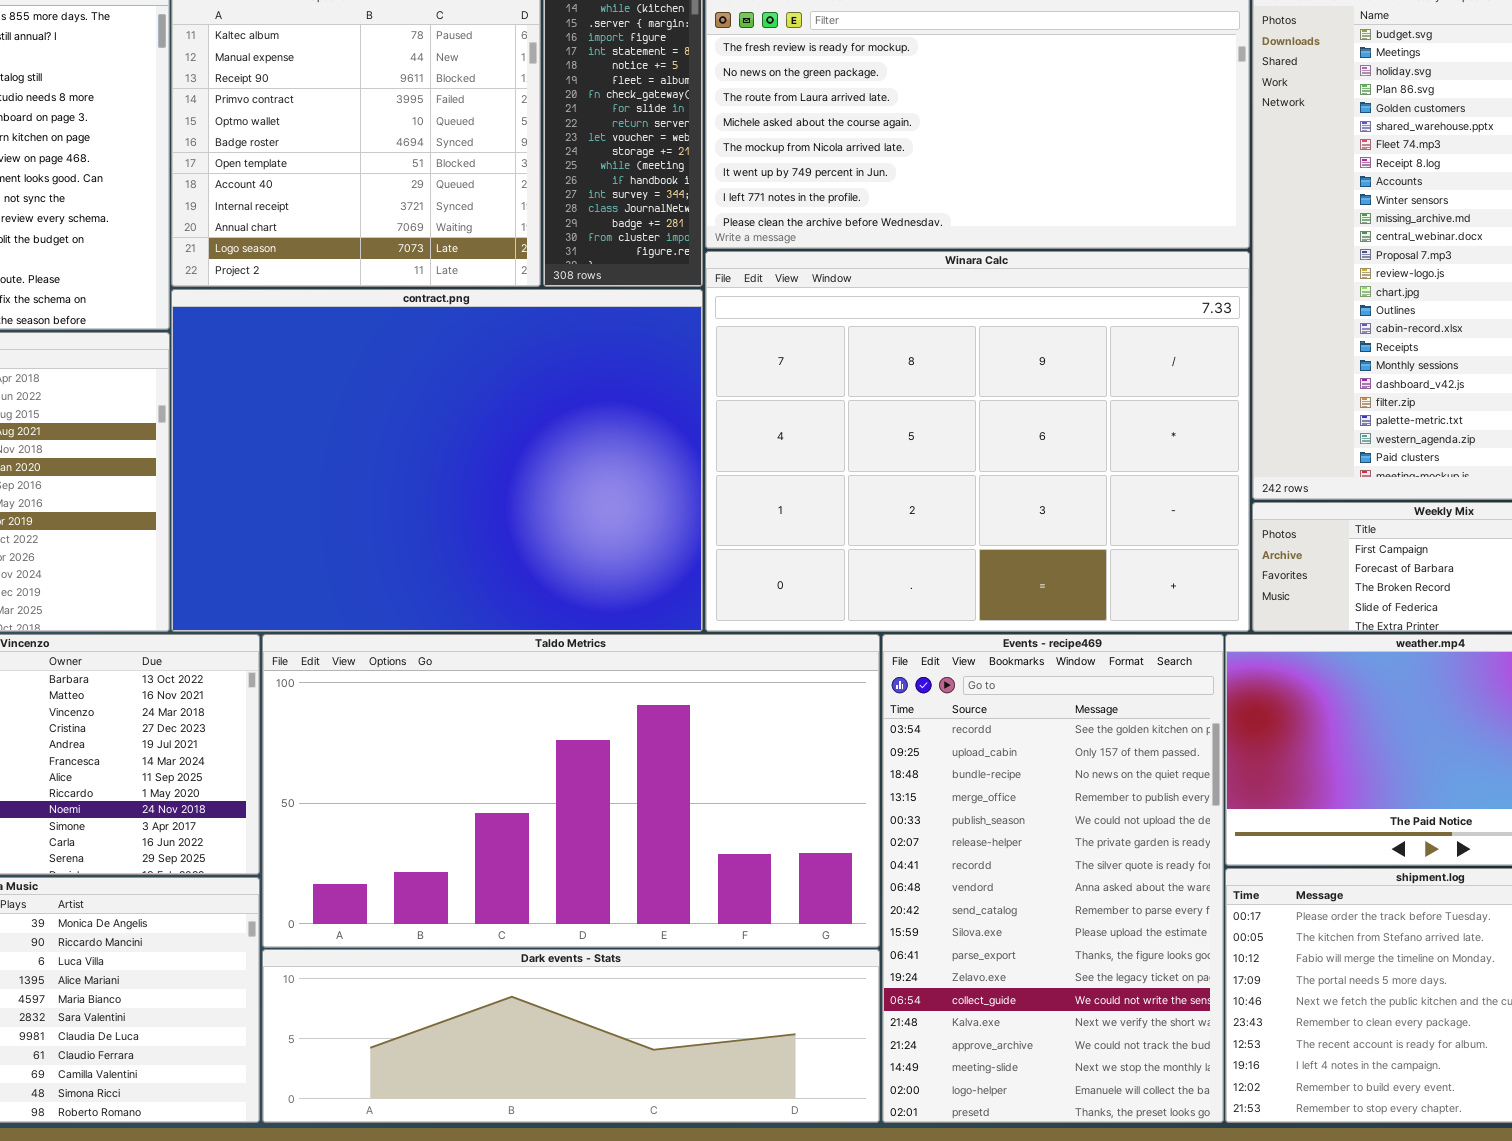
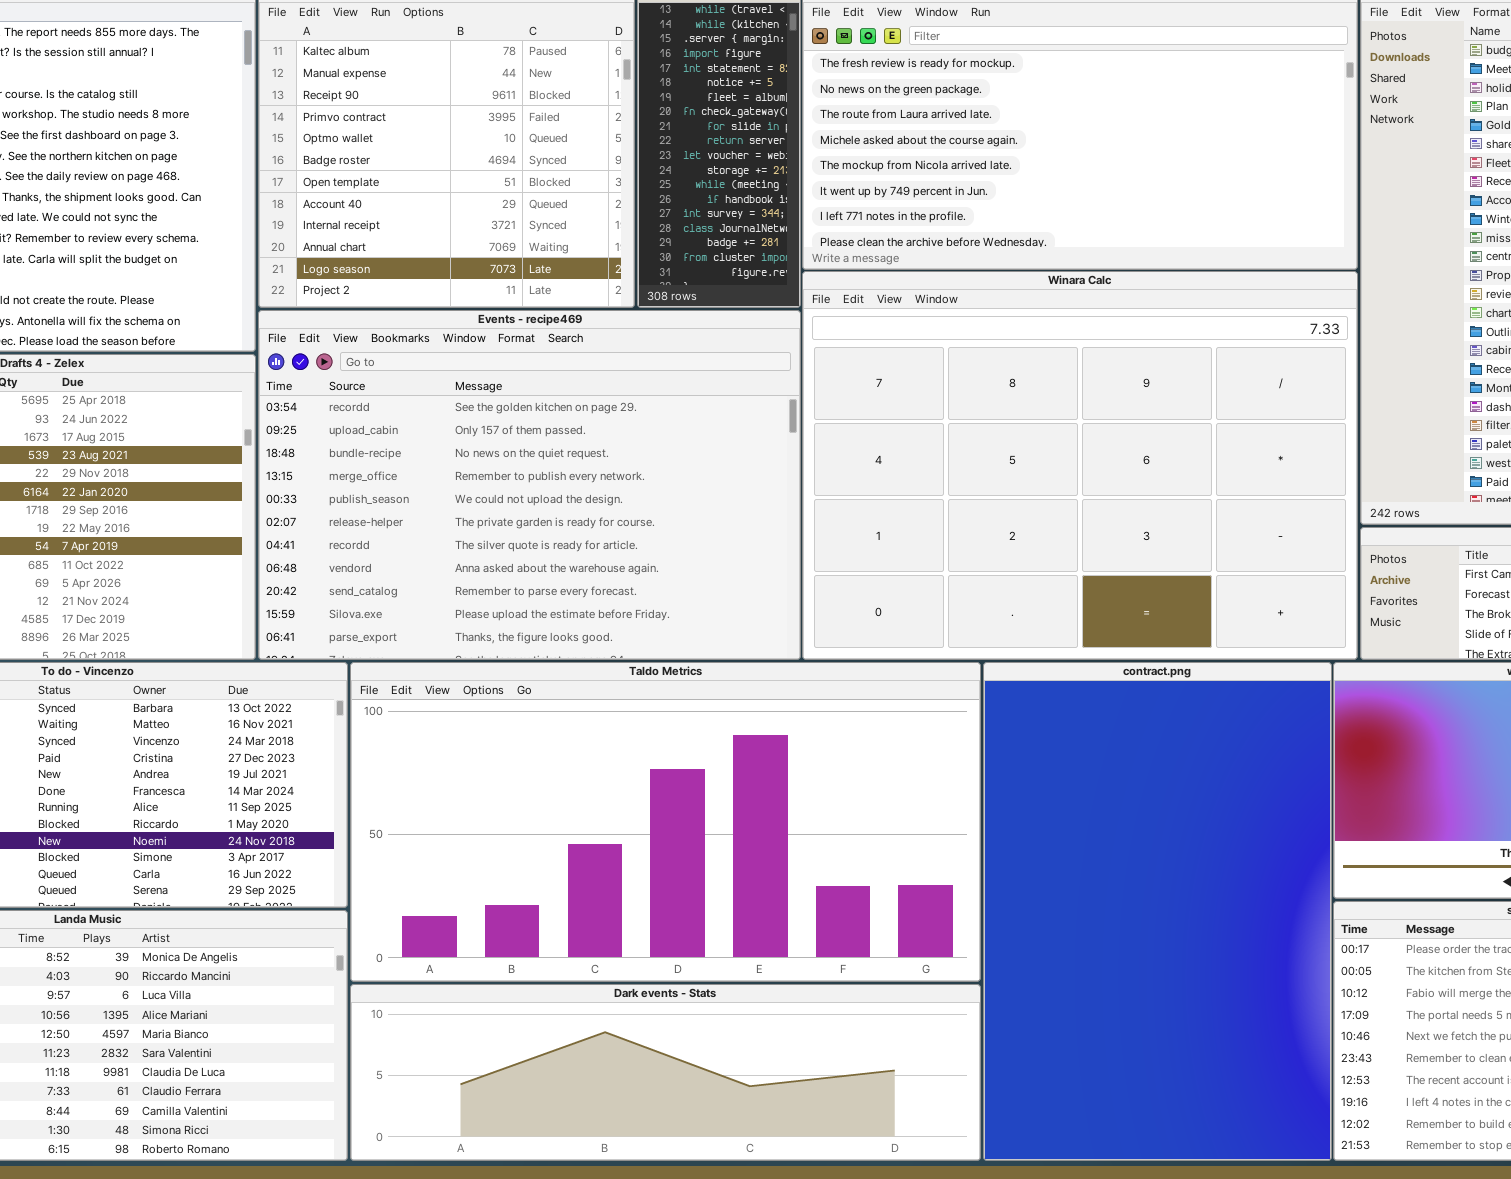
contract.png: [171,289,703,632] -> [983,662,1332,1161], moved, resized
Events - recipe469: [882,634,1224,1123] -> [258,310,801,660], moved, resized

